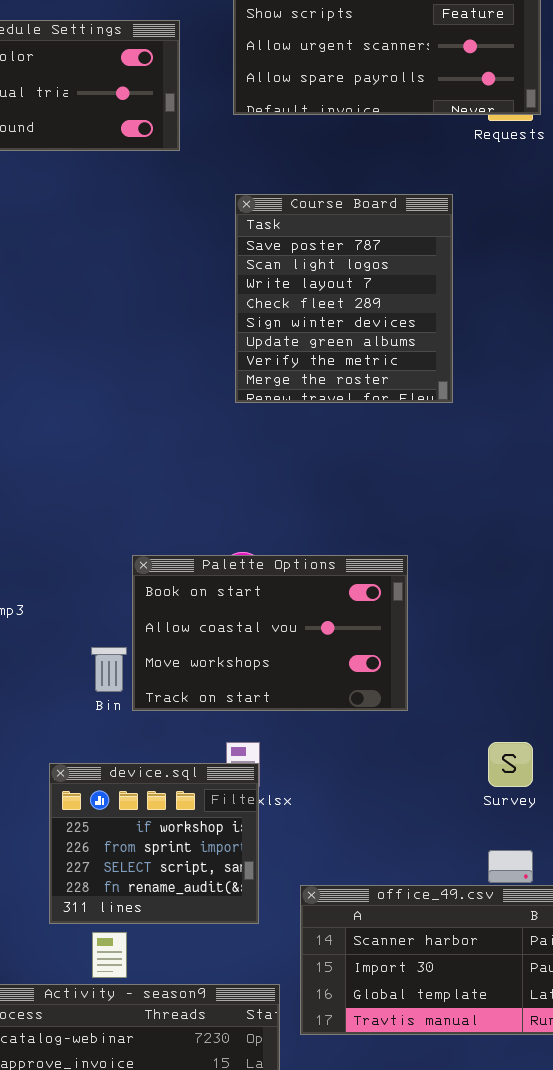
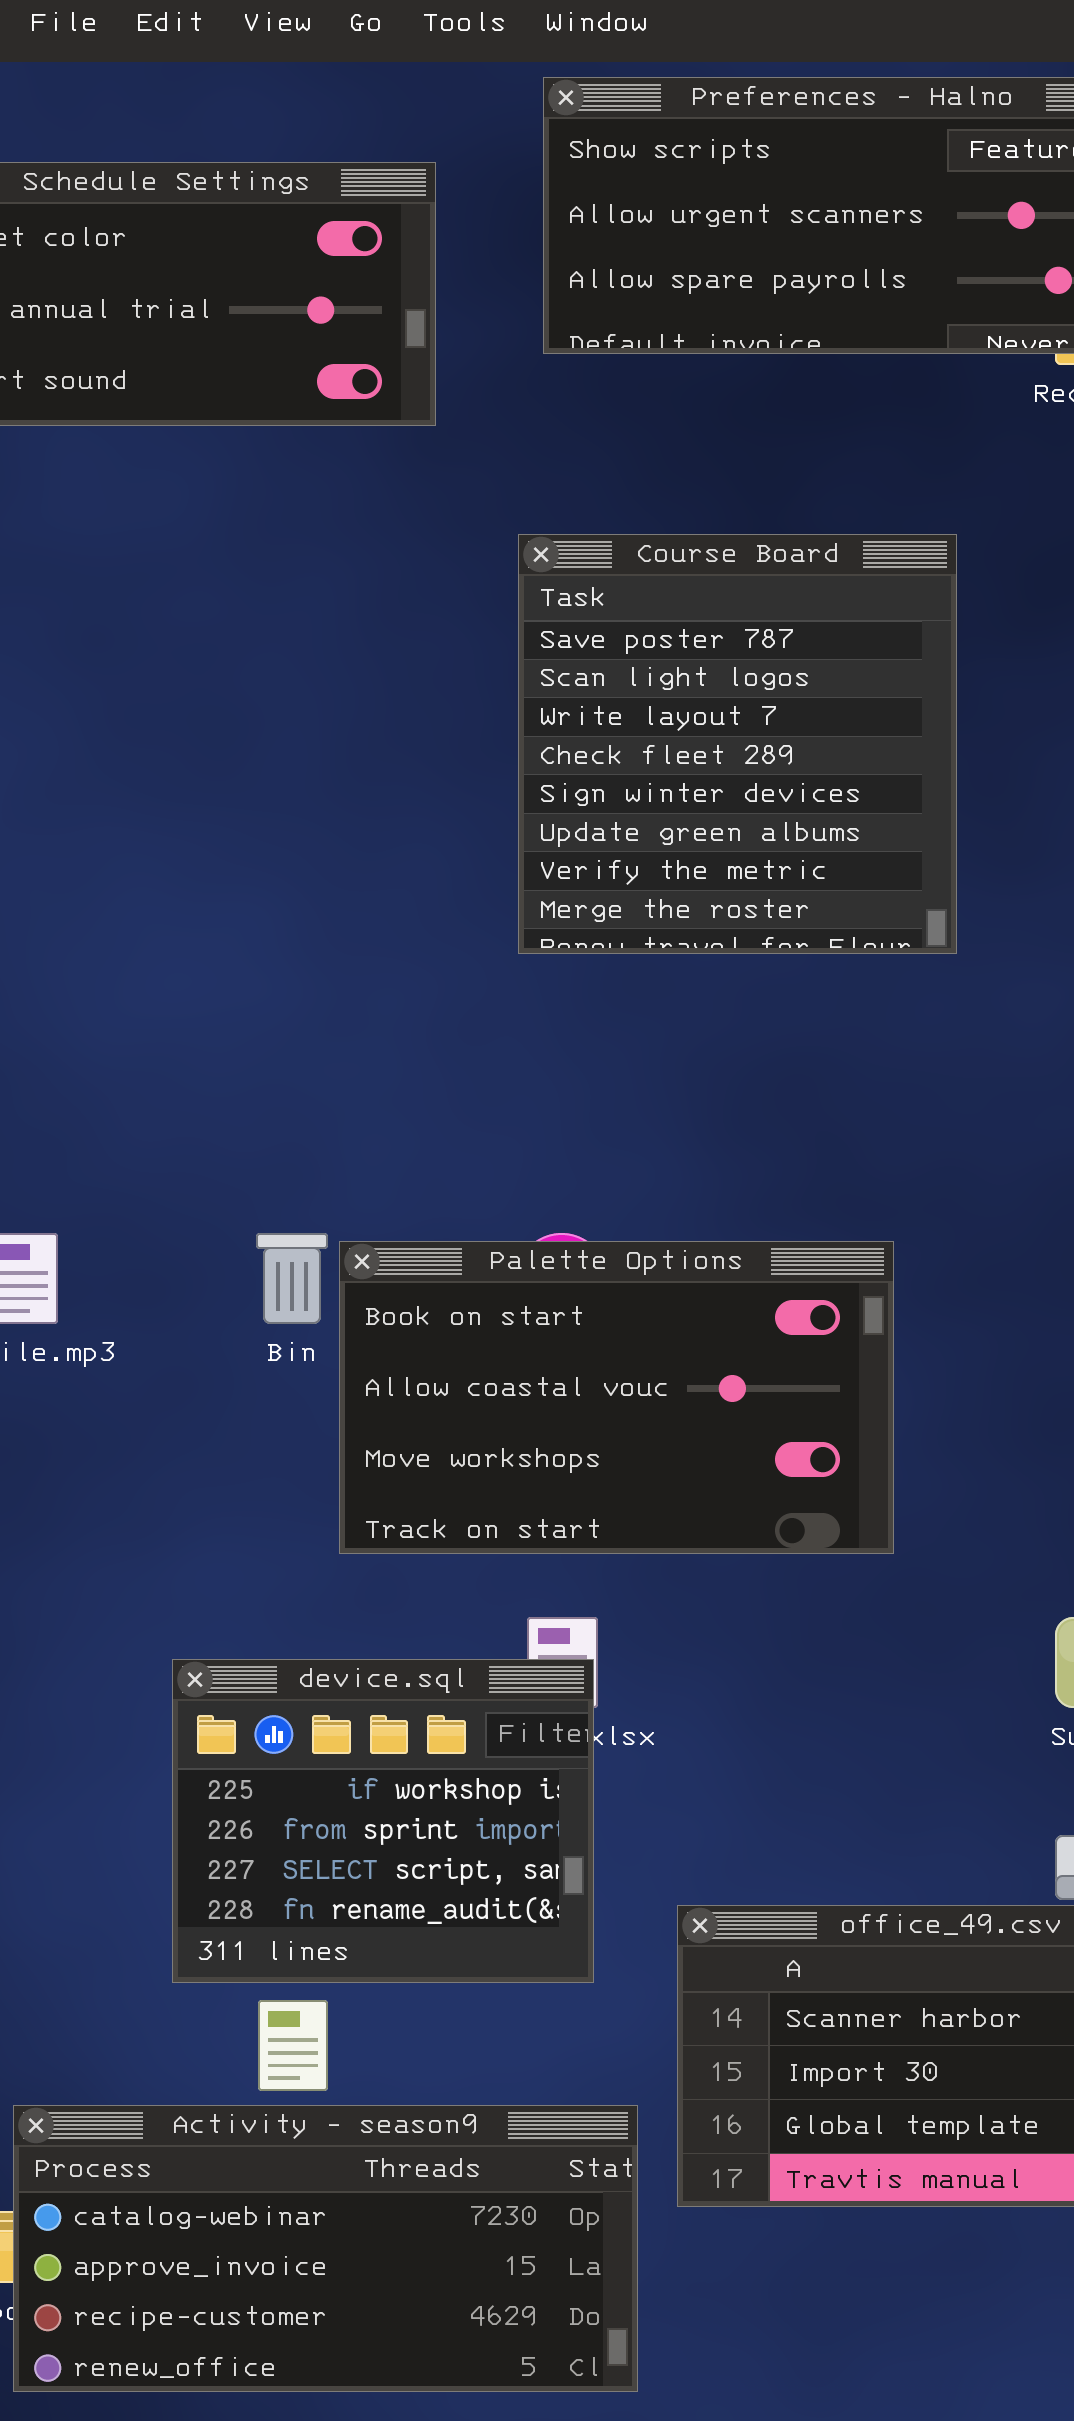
Course Board: [235,194,453,403] -> [518,534,957,954], moved
Bin: [91,647,127,692] -> [256,1233,328,1324], moved

